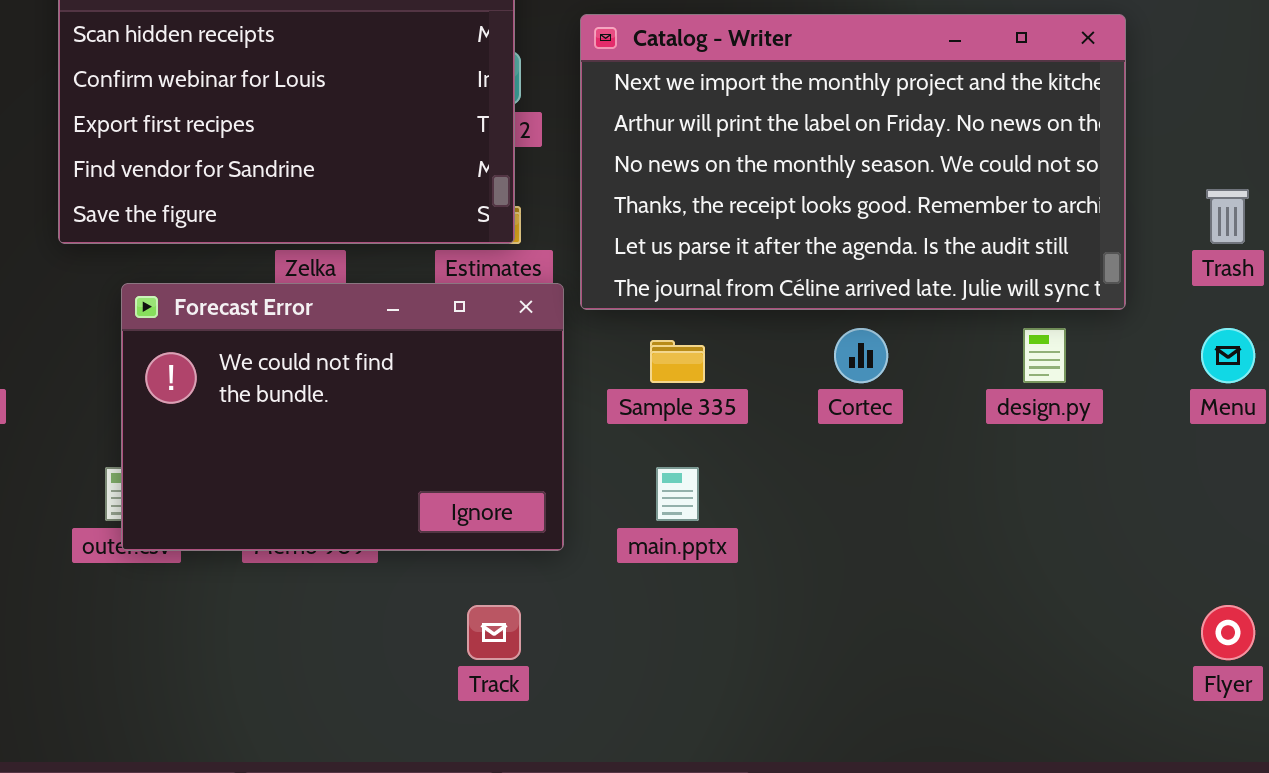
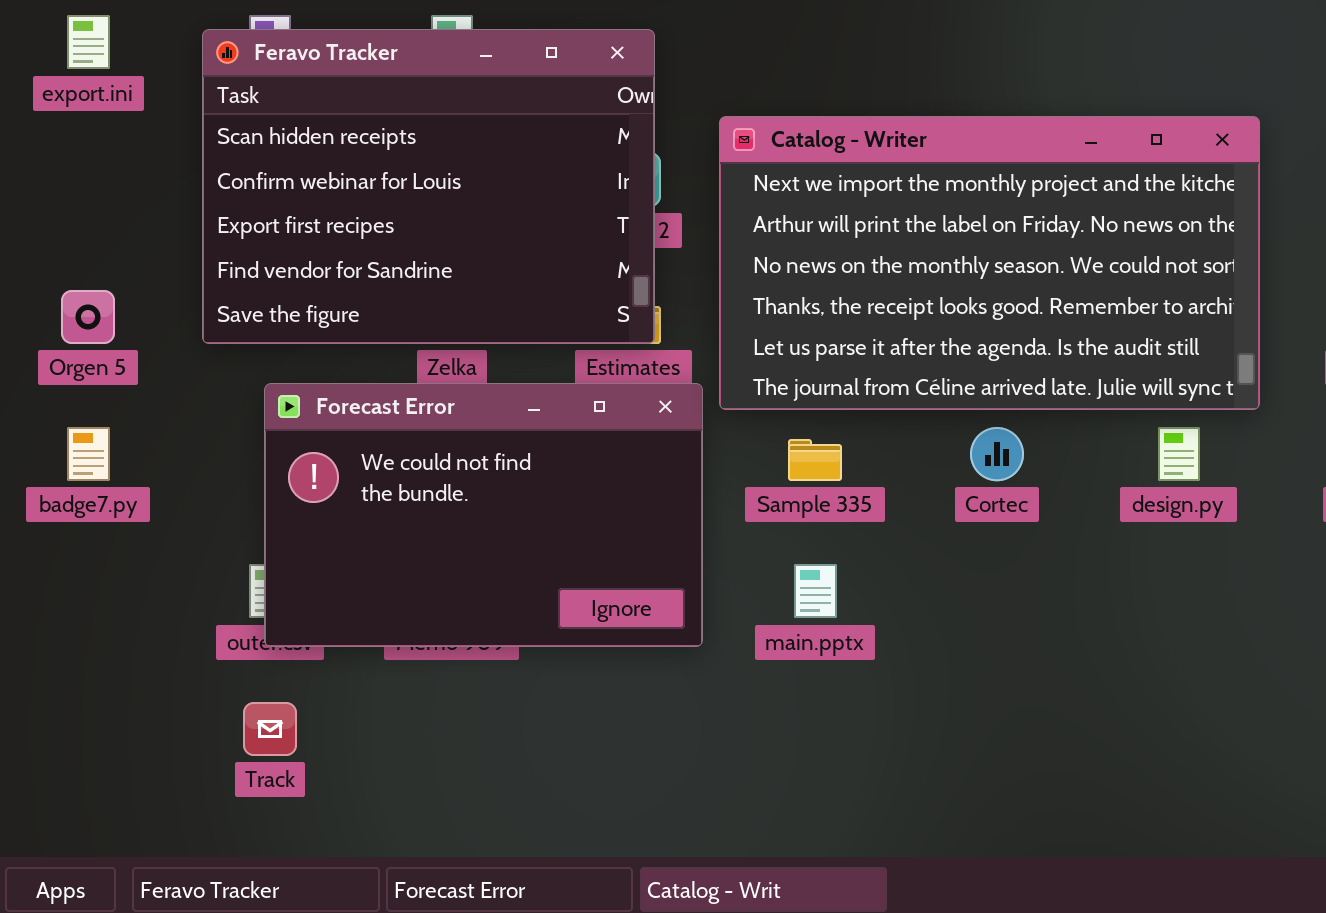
Track: [467,605,521,660] -> [243,702,297,756], moved

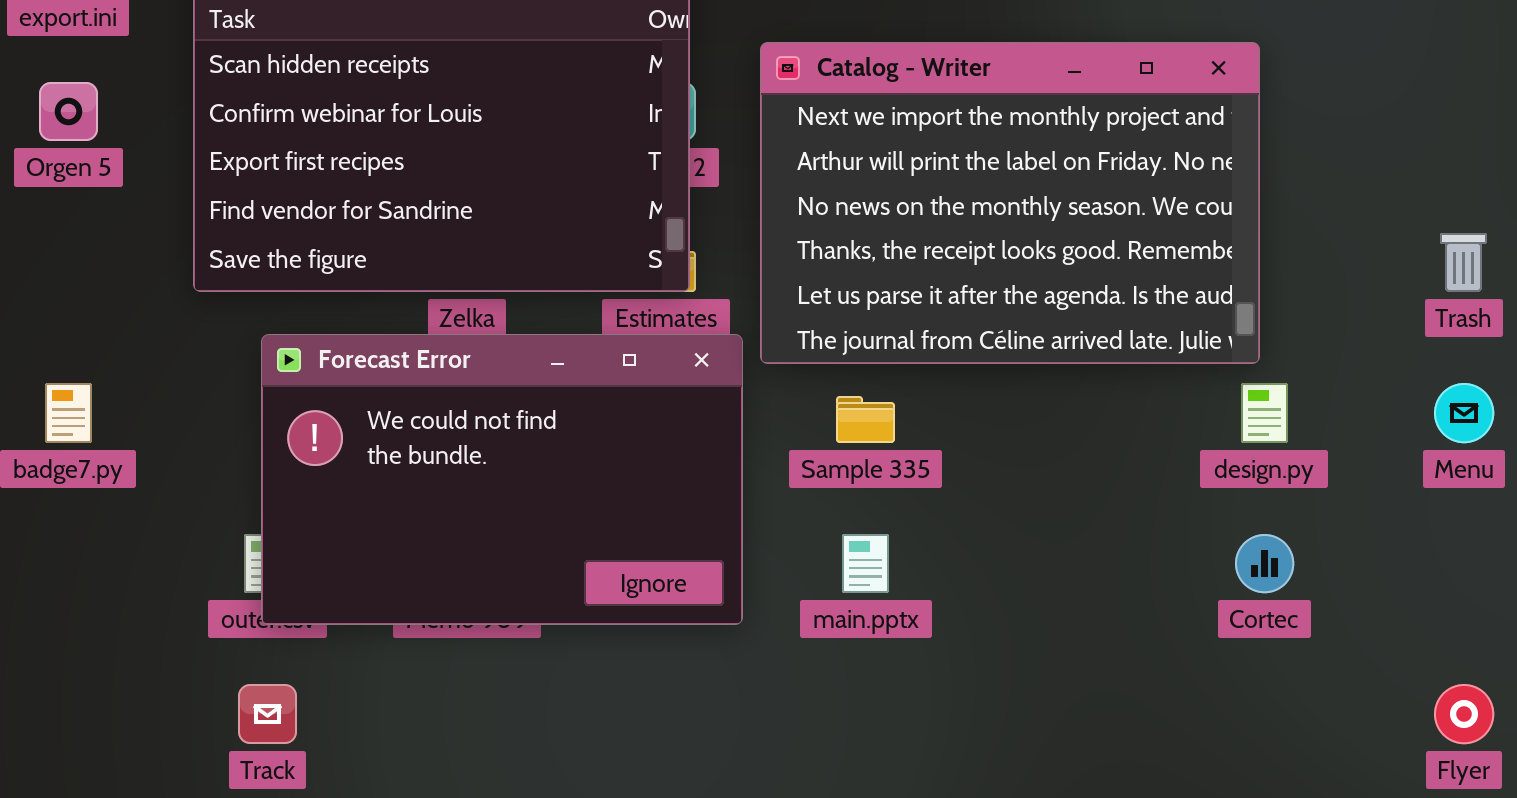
Catalog - Writer: [719,116,1260,410] -> [760,42,1260,364], resized
Orgen 5: [61,290,115,344] -> [39,82,98,141], moved
Cortec: [970,427,1024,481] -> [1235,534,1294,593], moved

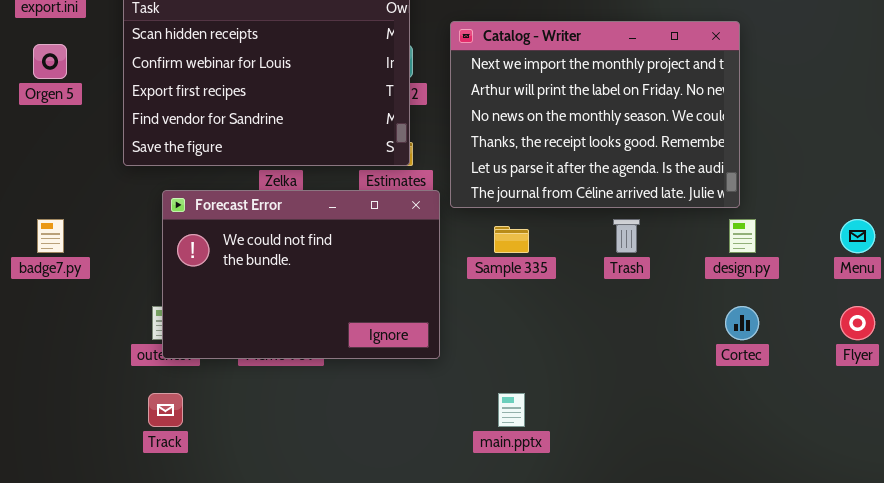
Trash: [1440,233,1487,292] -> [613,219,640,253], moved
main.pptx: [842,534,889,593] -> [498,393,525,427], moved
Flyer: [1434,684,1494,744] -> [840,306,875,340], moved

